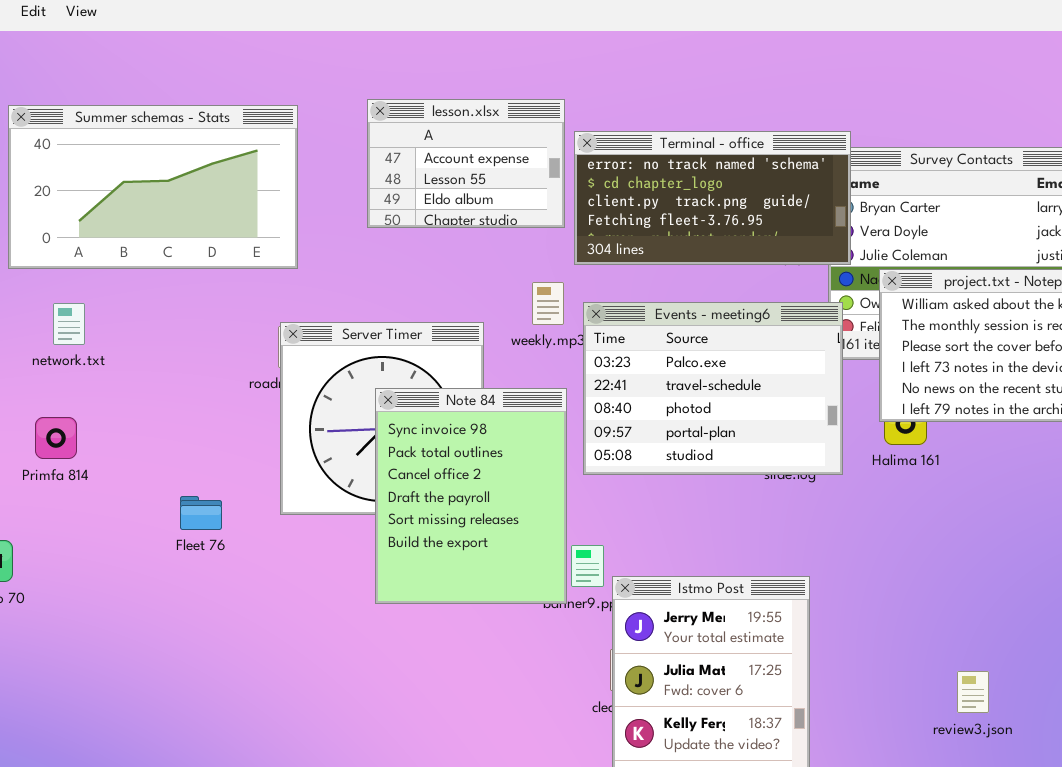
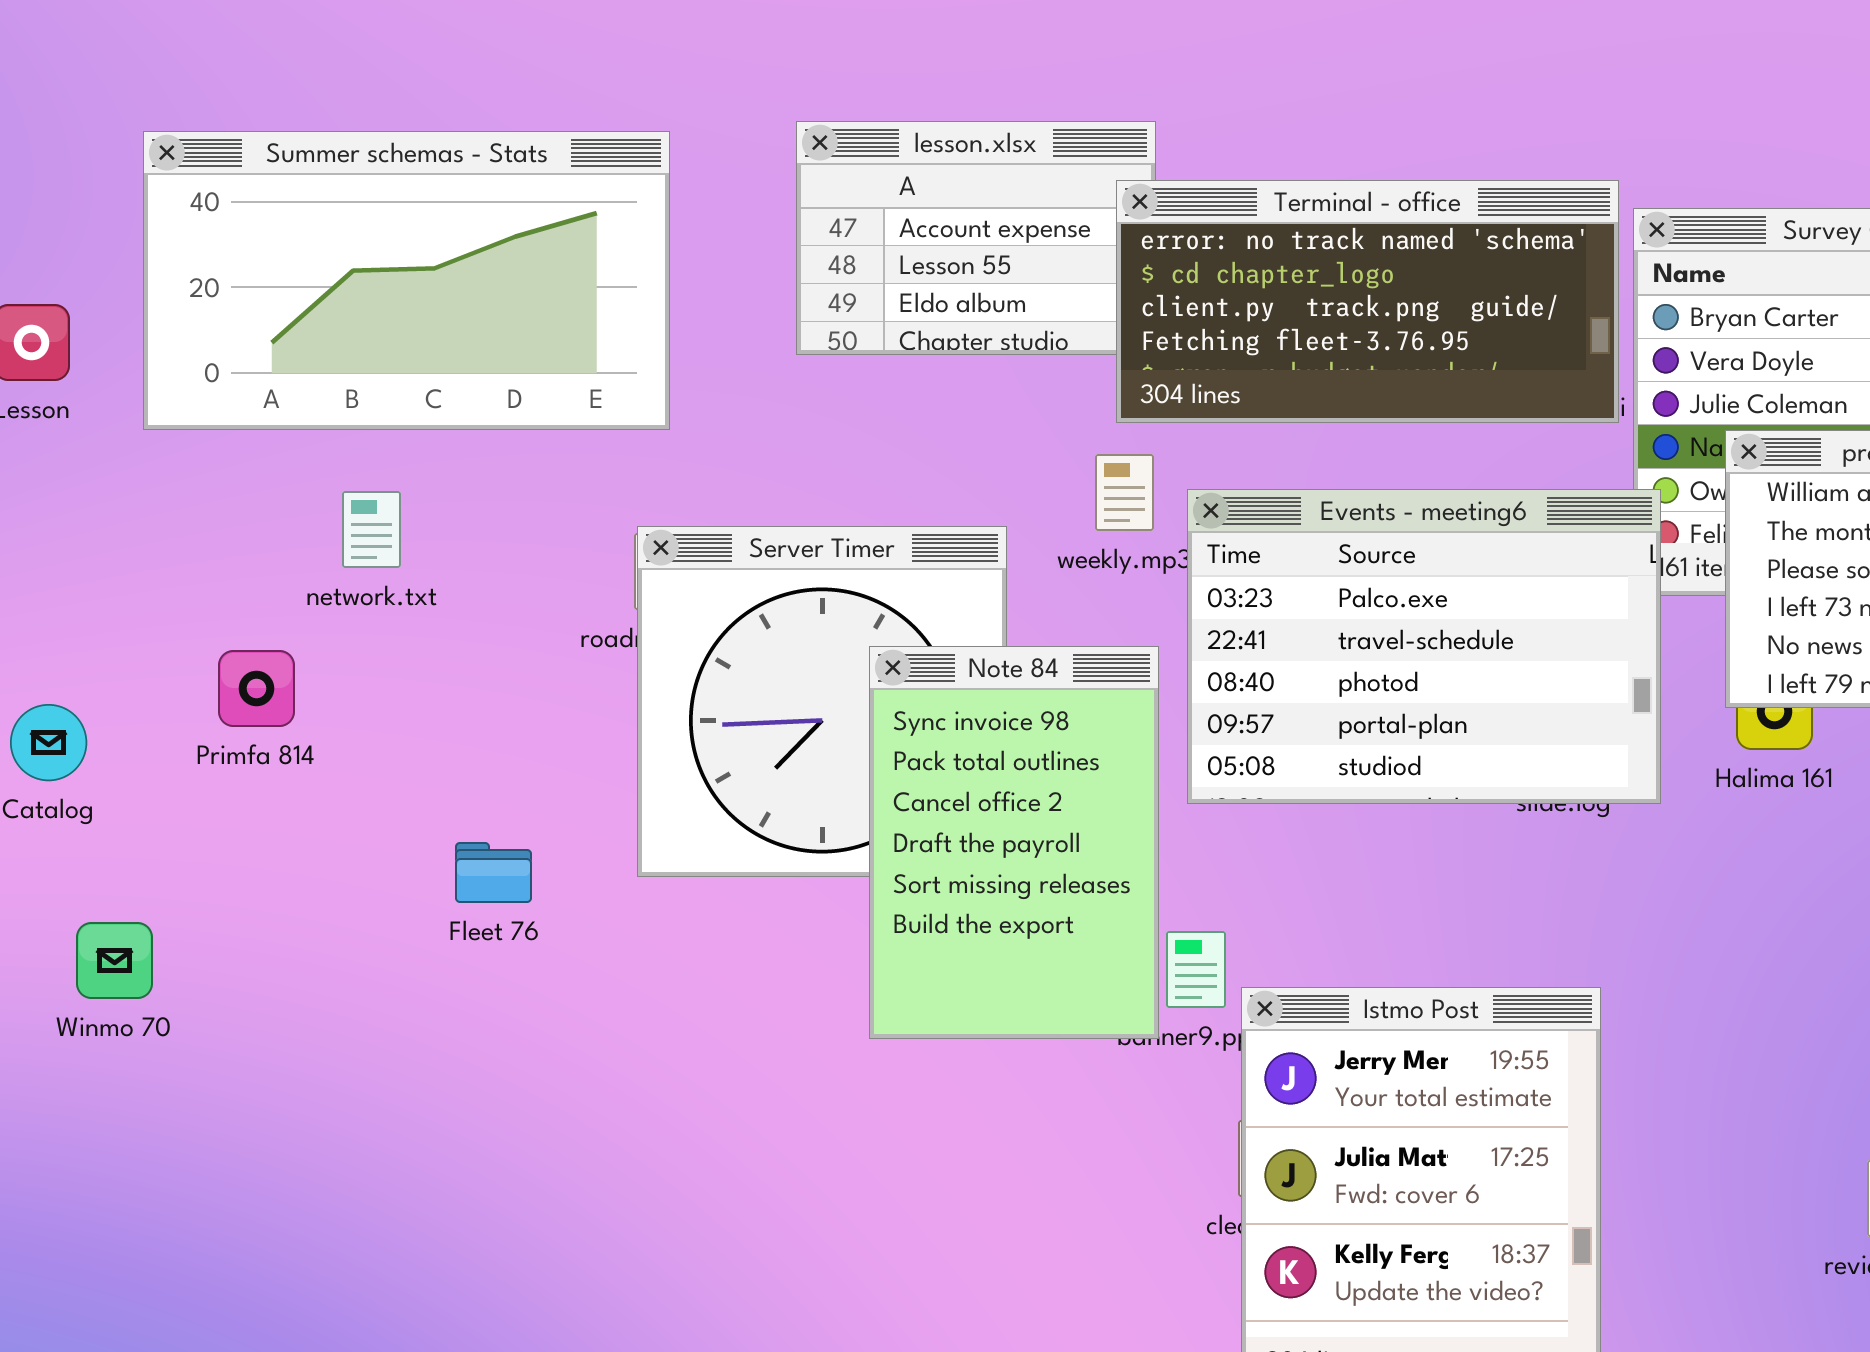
Terminal - office: [574,131,851,265] -> [1116,180,1619,423], moved
network.txt: [53,303,85,345] -> [342,491,401,568], moved
Note 84: [375,388,567,604] -> [869,646,1159,1039], resized
Primfa 814: [35,417,77,459] -> [218,650,295,727], moved

